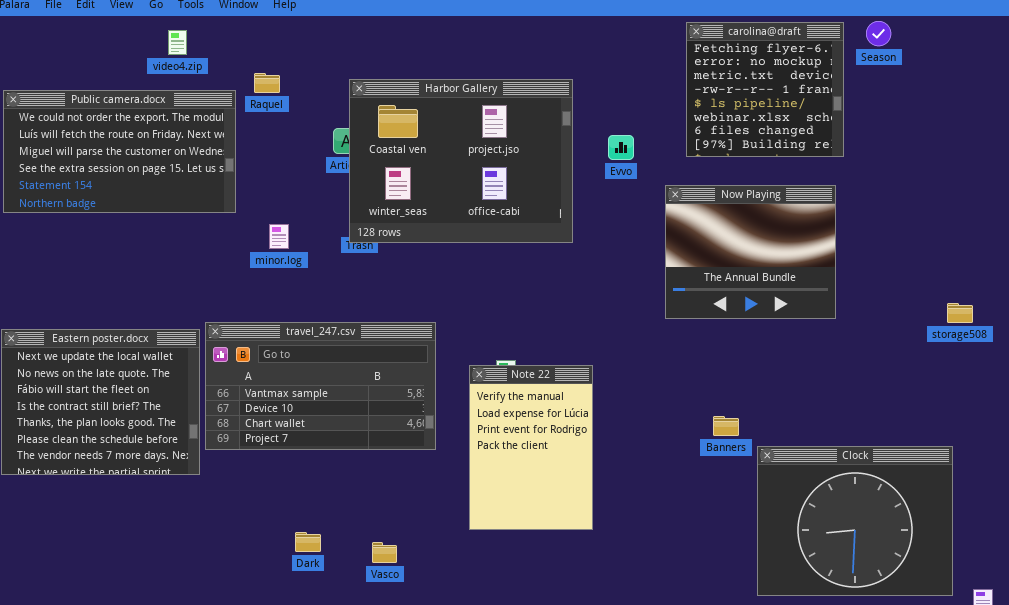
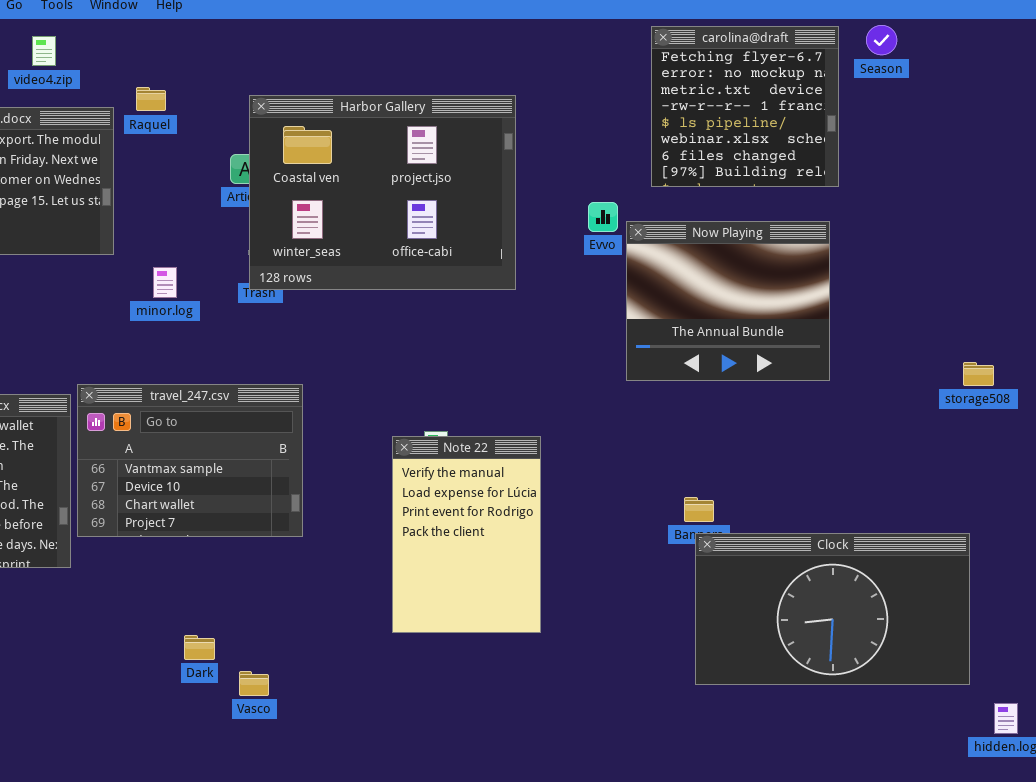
Evvo: [608,135,634,160] -> [588,202,618,232], moved
travel_247.csv: [205,322,436,450] -> [77,384,303,537], resized
Clock: [757,446,953,596] -> [695,533,970,685], resized
Vasco: [372,542,397,563] -> [239,671,269,696], moved

